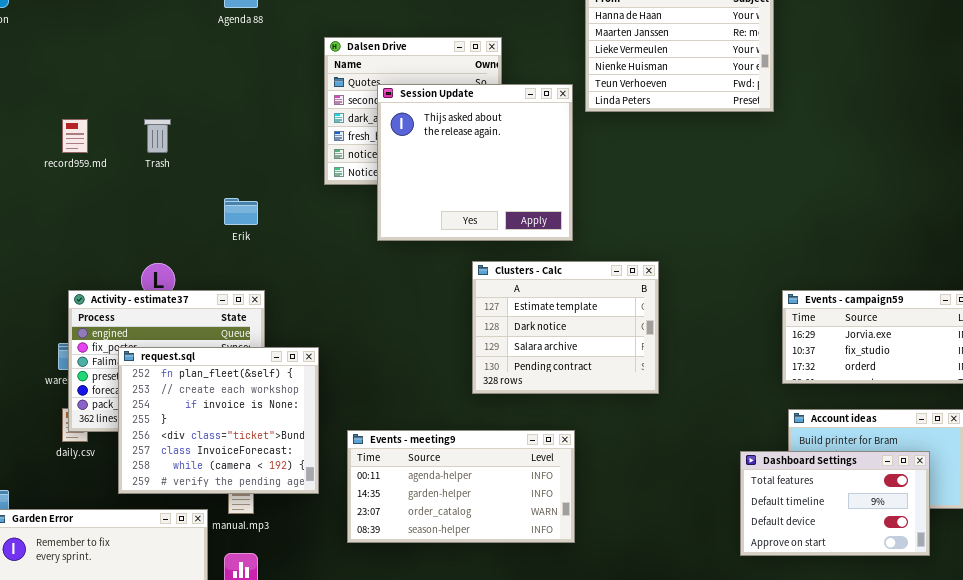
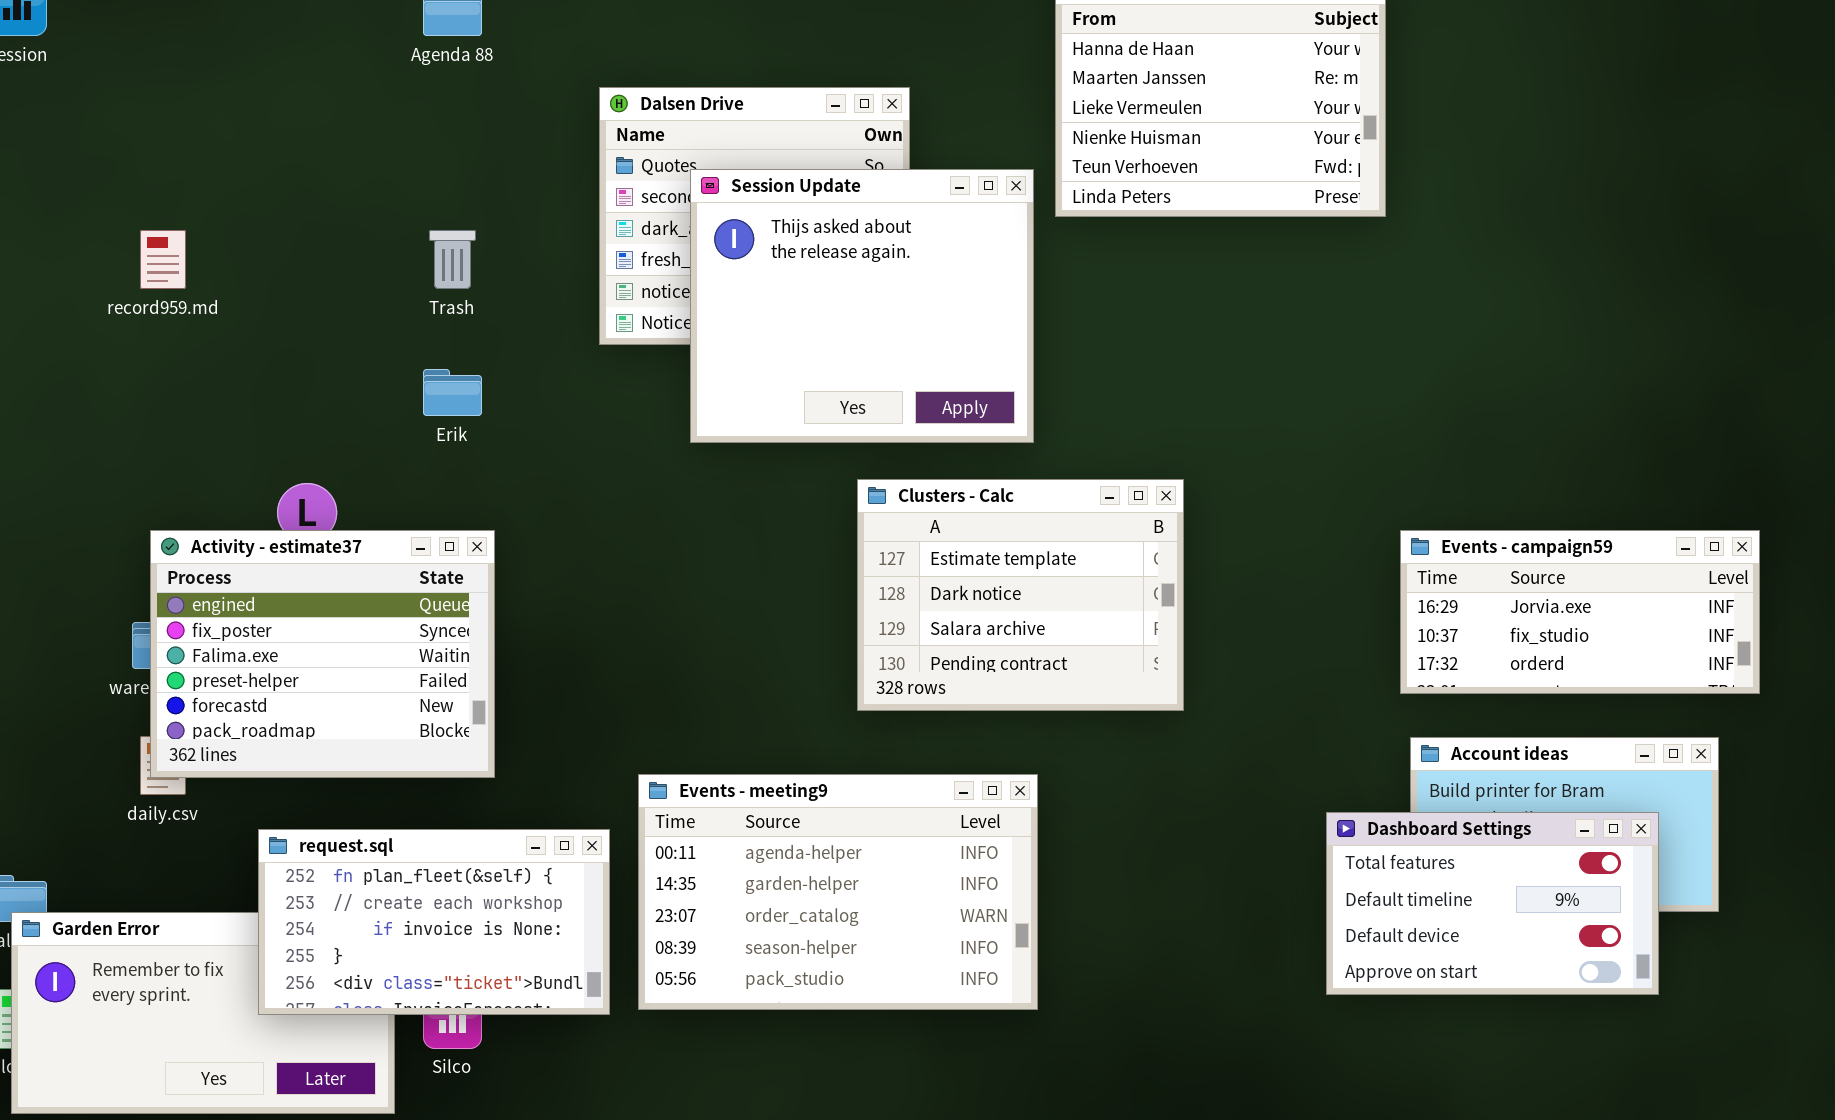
Trash: [144,119,171,153] -> [429,230,476,289], moved
request.sql: [118,347,319,494] -> [258,829,610,1015], moved, resized
Events - meeting9: [347,430,575,543] -> [638,774,1038,1010], resized

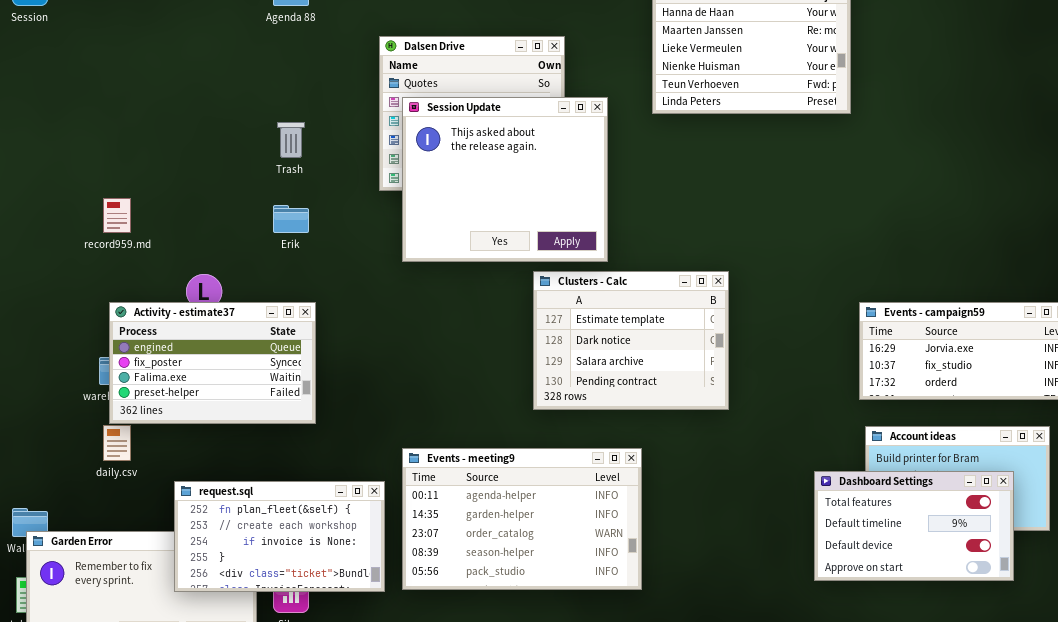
Session Update: [690,169,1034,443] -> [402,97,608,262], moved
record959.md: [140,230,186,289] -> [103,198,131,233], moved
Activity - estimate37: [150,530,495,778] -> [109,302,316,424], resized

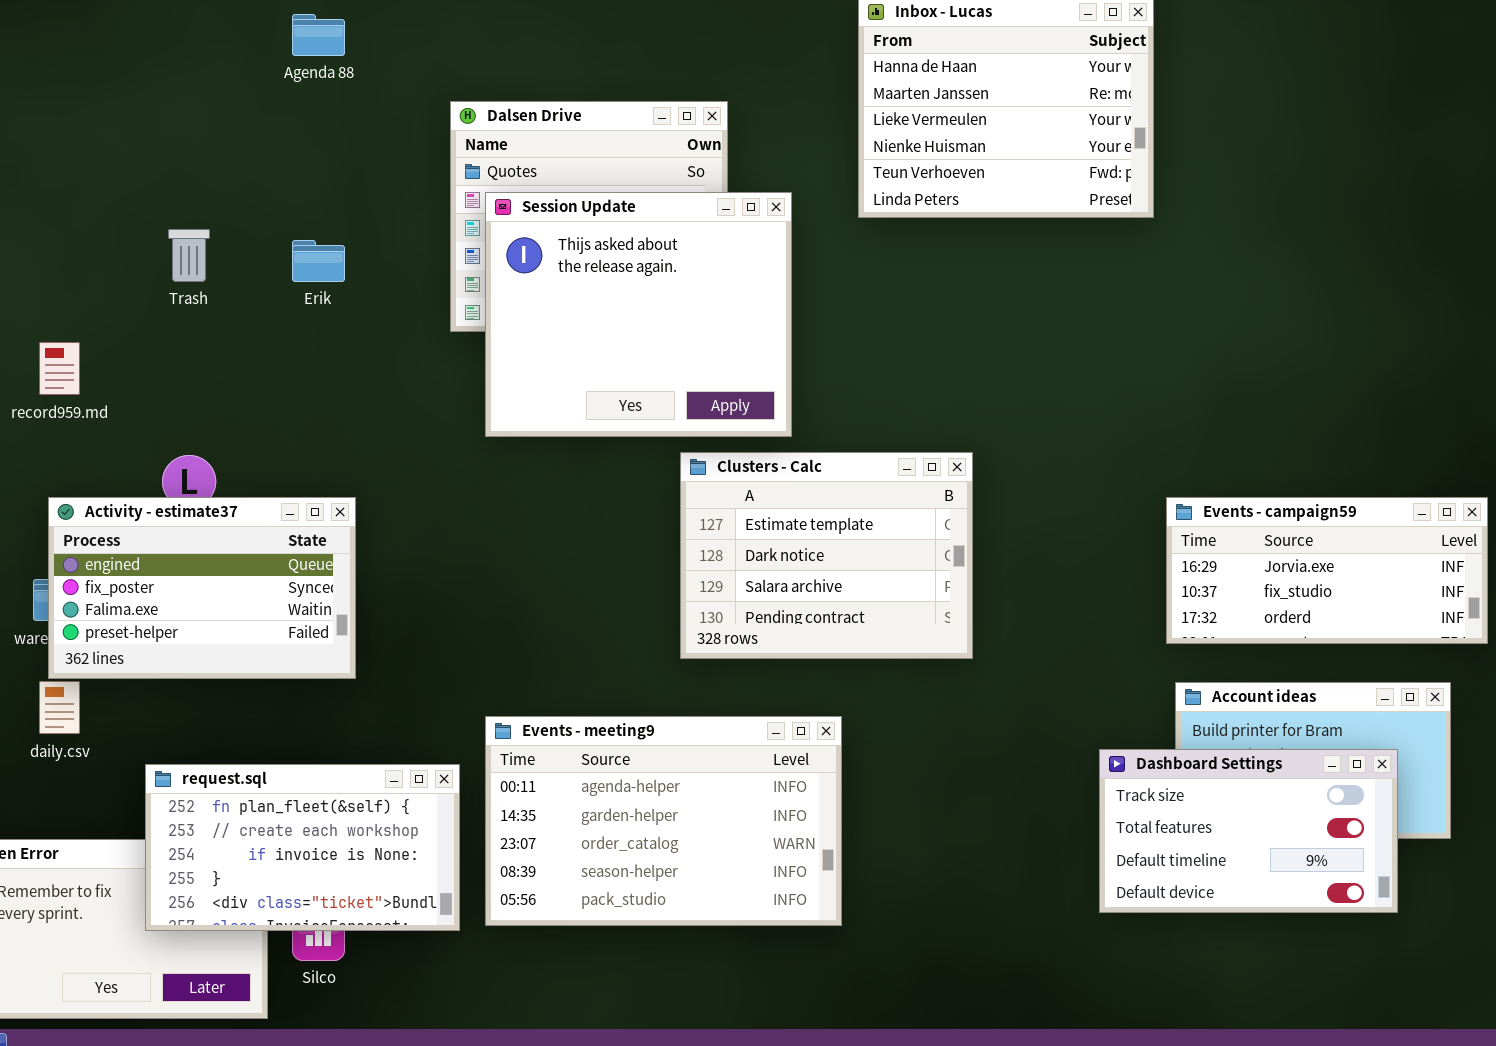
Trash: [277,122,305,158] -> [168,229,210,282], moved
Erik: [273,205,309,233] -> [292,240,345,282], moved
Dashboard Settings: [814,471,1014,581] -> [1099,749,1398,913], scrolled up 1 row

